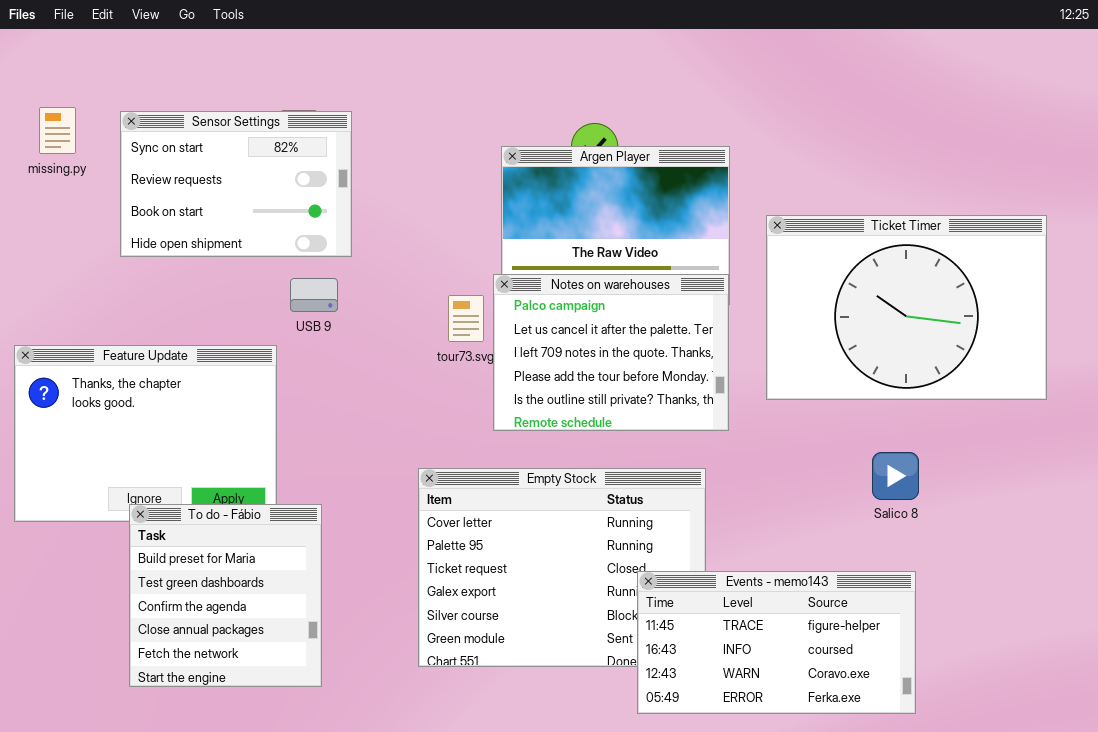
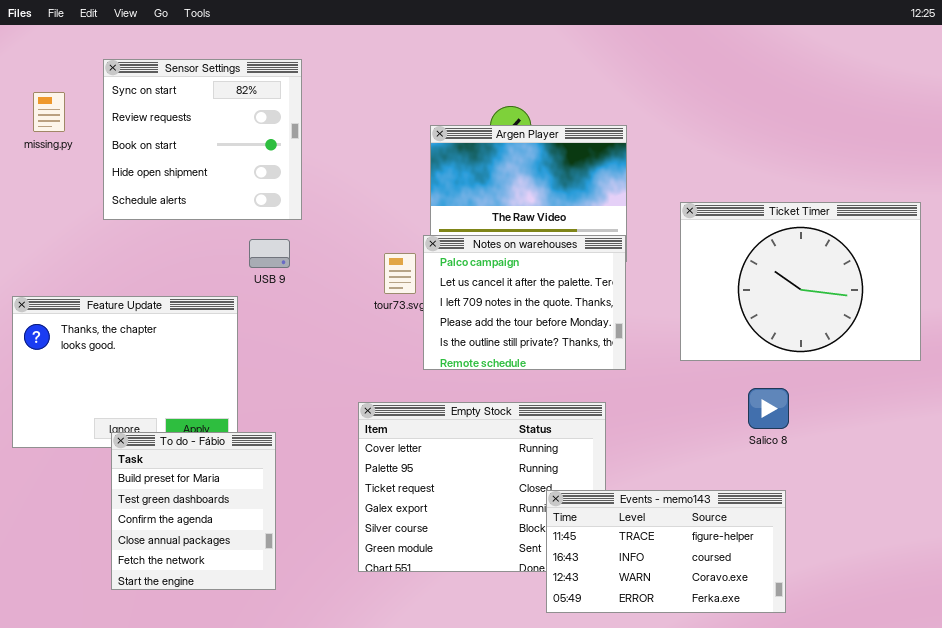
Sensor Settings: [120,111,352,257] -> [103,59,302,220], resized
Ticket Timer: [766,215,1047,400] -> [680,202,921,361], moved

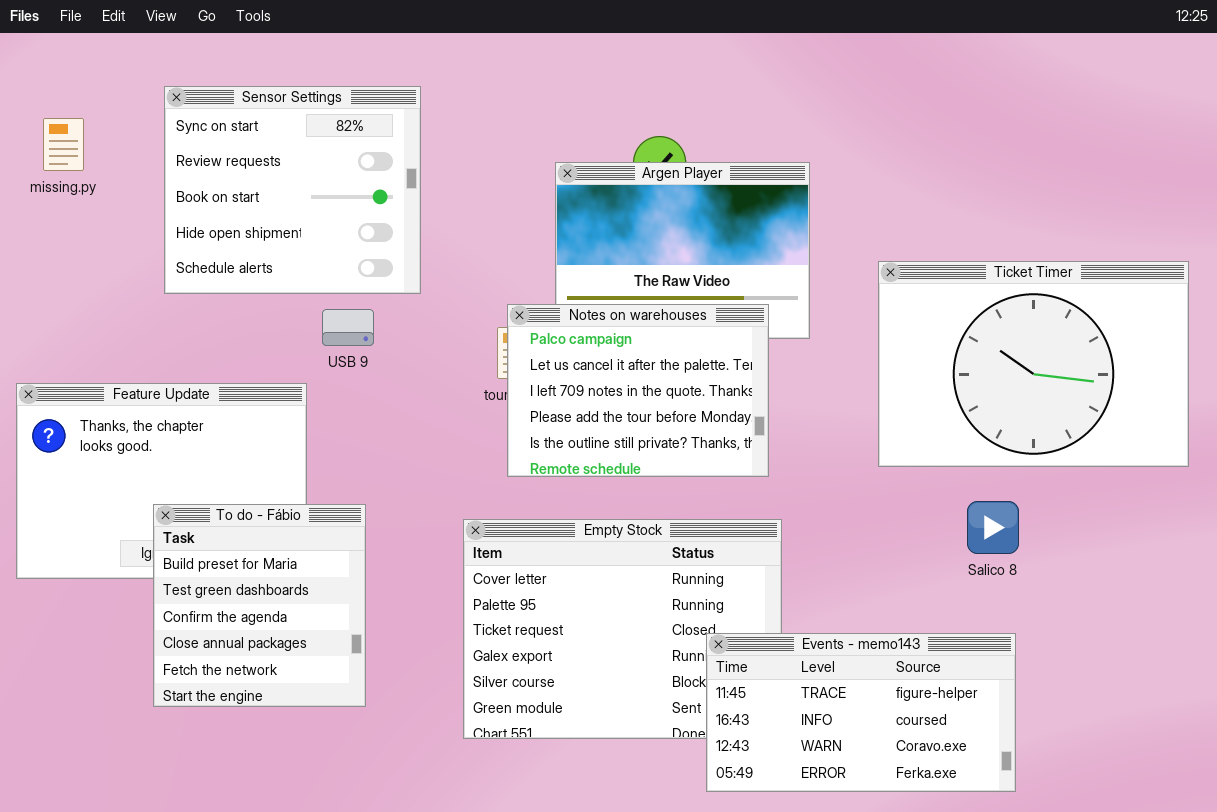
Sensor Settings: [103,59,302,220] -> [164,86,421,294], moved
Notes on warehouses: [423,235,626,370] -> [507,304,769,477], moved
To do - Fábio: [111,432,276,590] -> [153,504,366,707], moved

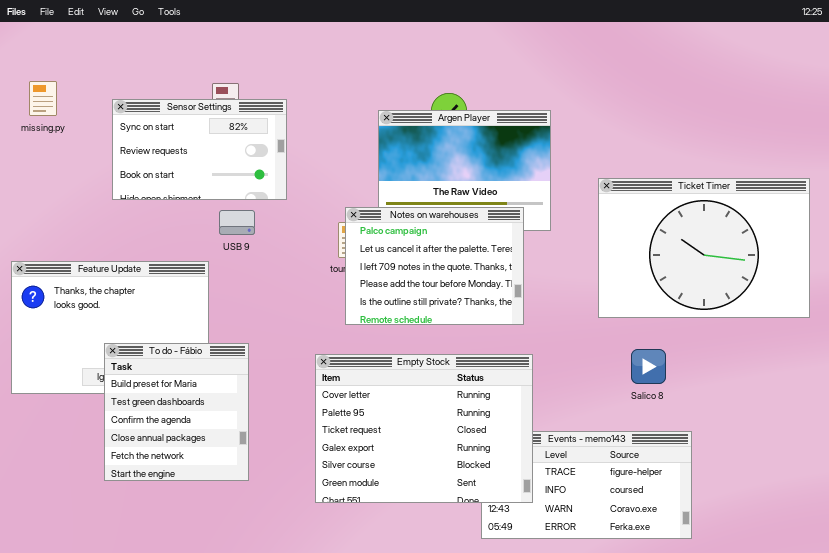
Sensor Settings: [164,86,421,294] -> [112,99,287,200], resized
Salico 8: [967,501,1019,554] -> [631,349,666,384], moved
Empty Stock: [463,519,782,739] -> [315,354,533,503], raised

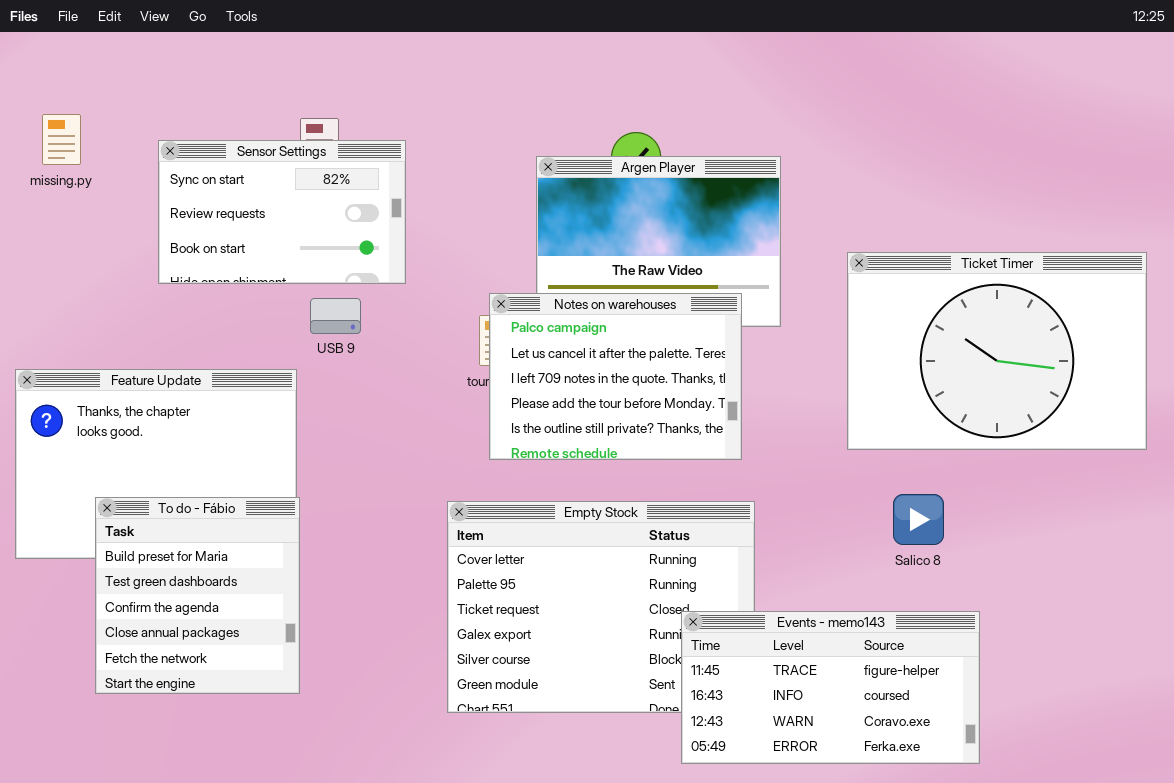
To do - Fábio: [104,343,249,481] -> [95,497,300,694], moved
Events - memo143: [481,431,692,539] -> [681,611,980,764], raised

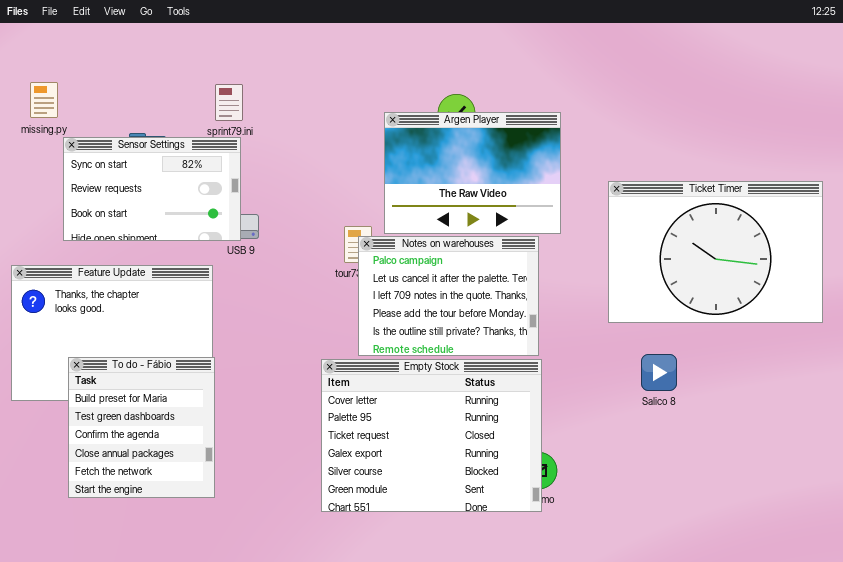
Sensor Settings: [158,140,406,284] -> [63,137,241,241], moved
Notes on warehouses: [489,293,742,460] -> [358,236,539,356], moved
Events - memo143: [681,611,980,764] -> none, closed

